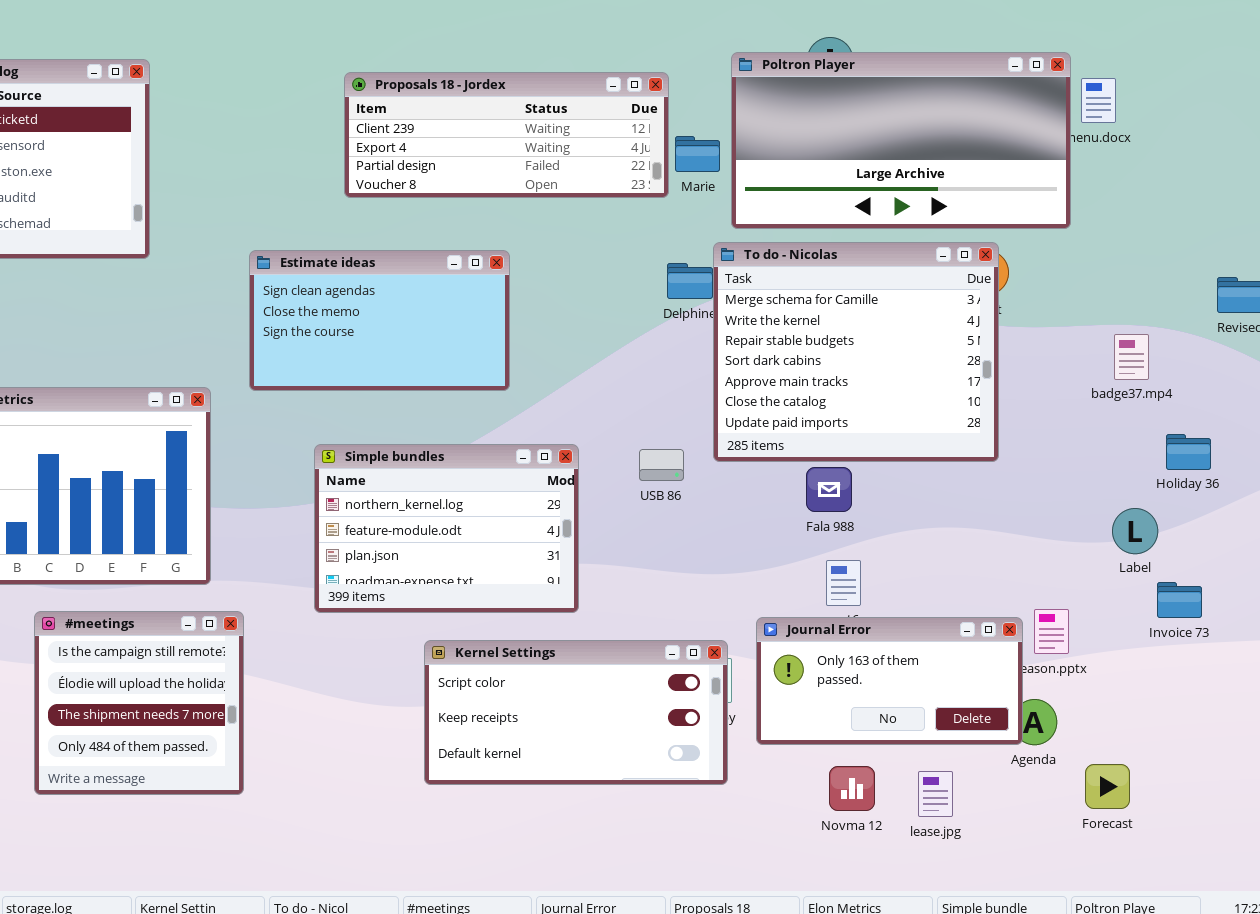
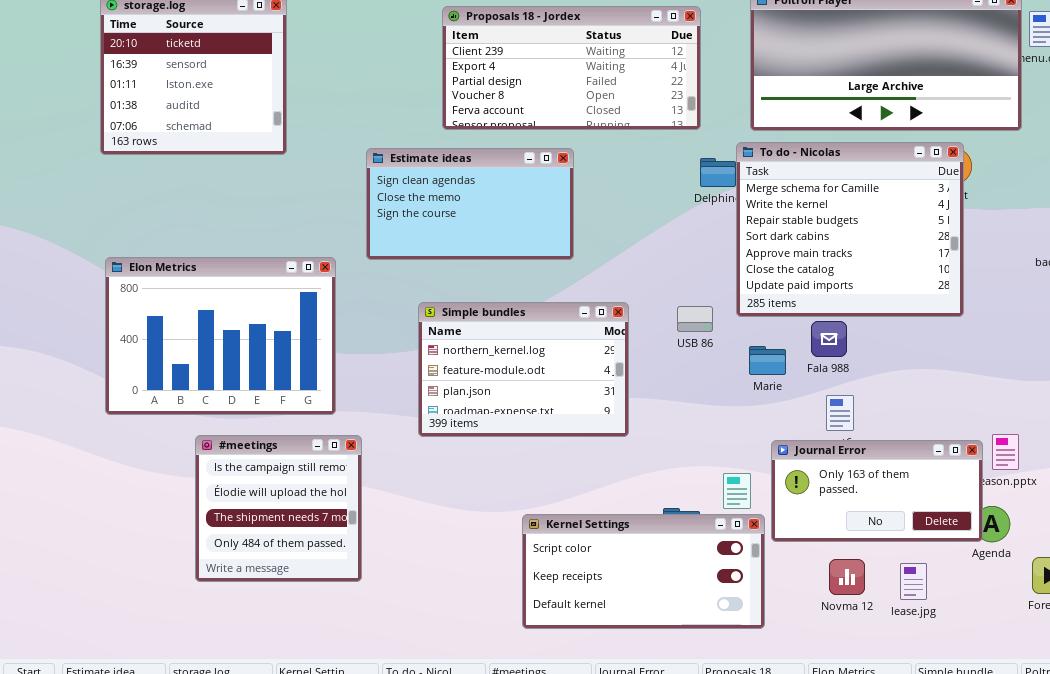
Proposals 18 - Jordex: [344,72,669,198] -> [442,6,701,130], resized
Marie: [675,136,720,172] -> [749,346,786,375], moved
Kernel Settings: [424,640,728,785] -> [522,514,765,629], moved

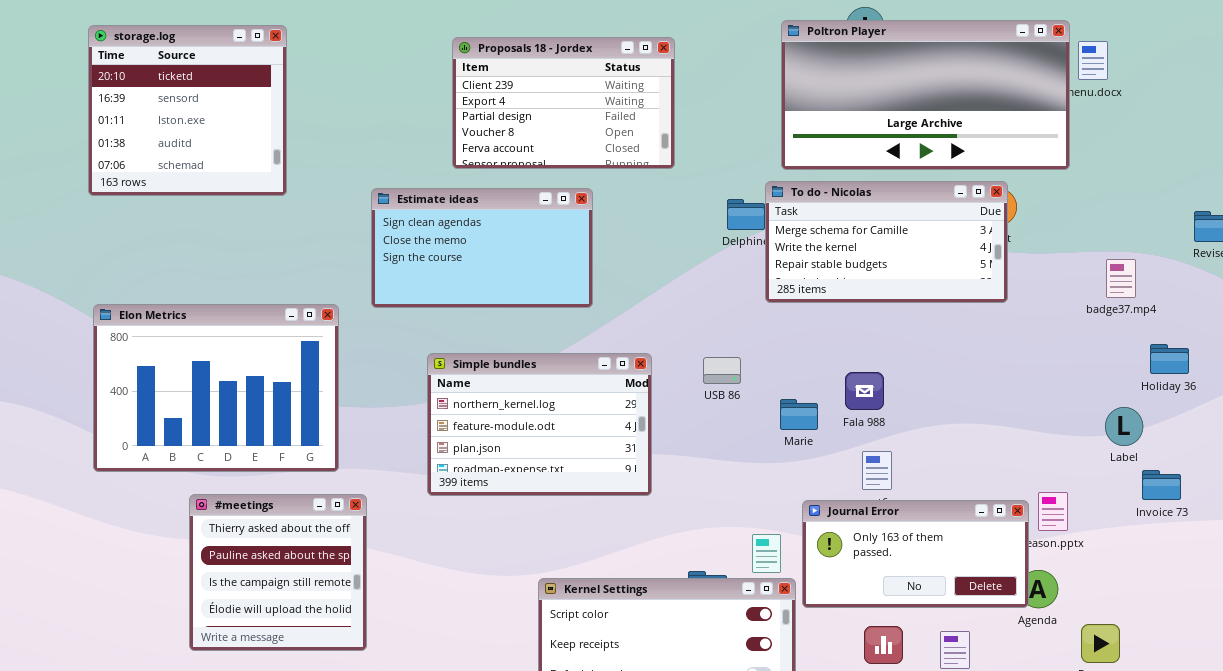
Proposals 18 - Jordex: [442,6,701,130] -> [452,37,675,169], resized
To do - Nicolas: [736,142,964,317] -> [765,181,1008,303], resized
#meetings: [195,435,362,582] -> [189,494,367,651], scrolled up 2 rows

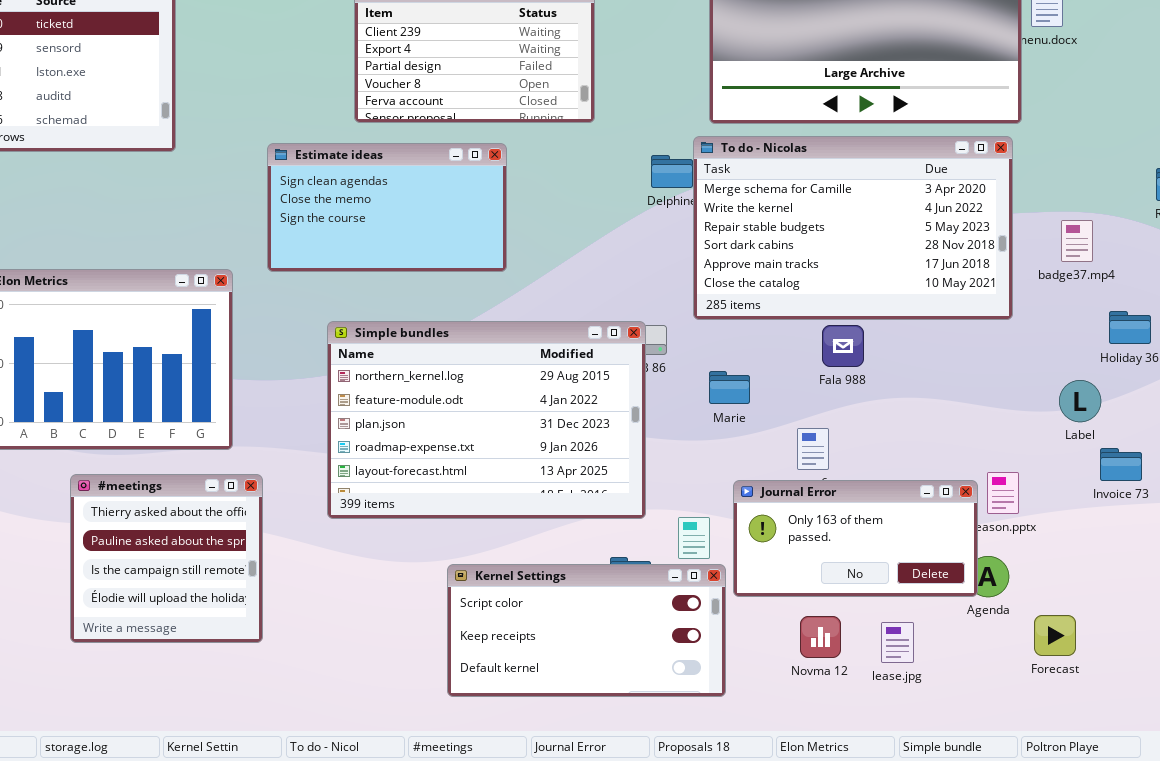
To do - Nicolas: [765,181,1008,303] -> [693,136,1013,320], resized
Simple bundles: [427,353,652,496] -> [327,321,646,519], resized
Fala 988: [845,372,884,410] -> [822,325,864,367], moved

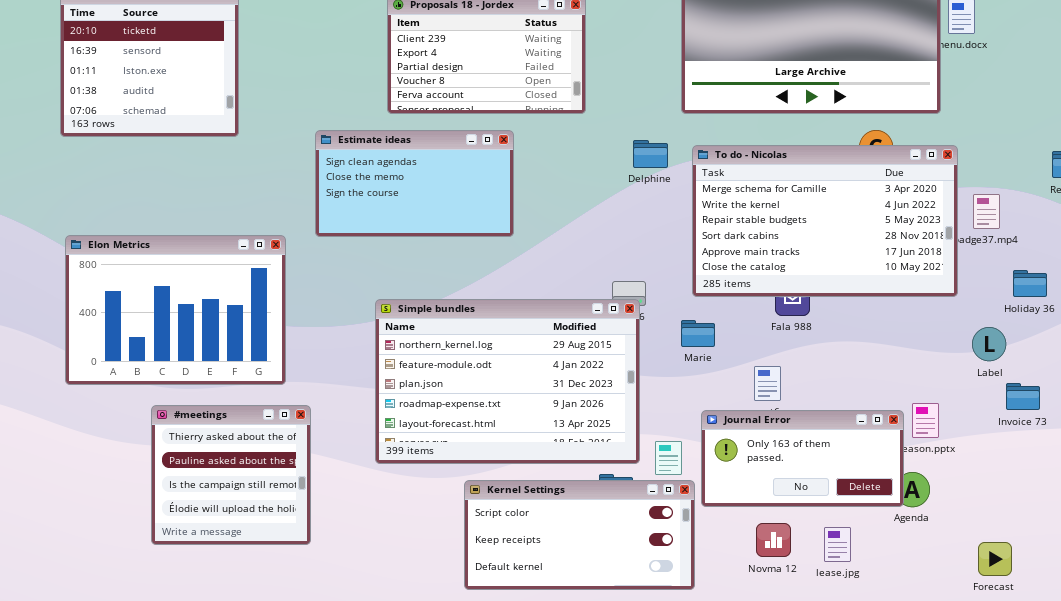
To do - Nicolas: [693,136,1013,320] -> [692,145,958,297], moved
Simple bundles: [327,321,646,519] -> [375,299,640,464], moved
Forecast: [1034,615,1076,656] -> [978,542,1012,576], moved

